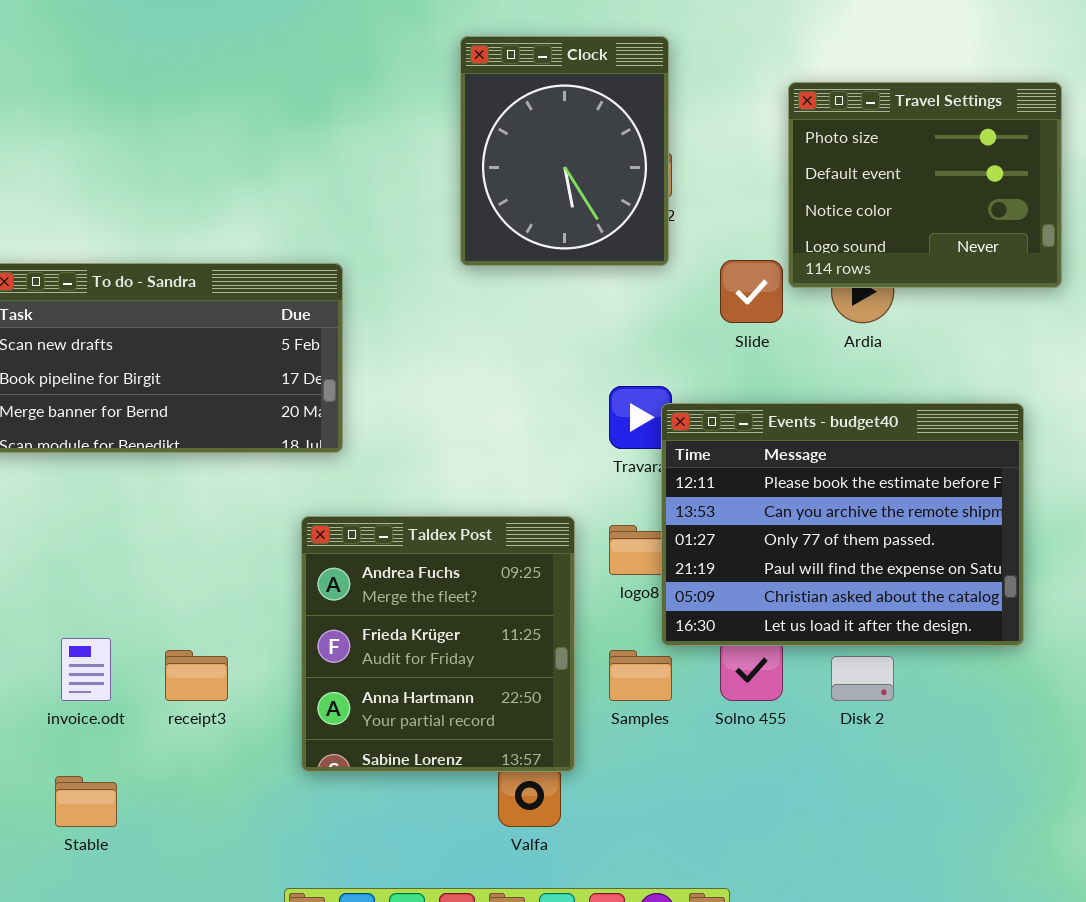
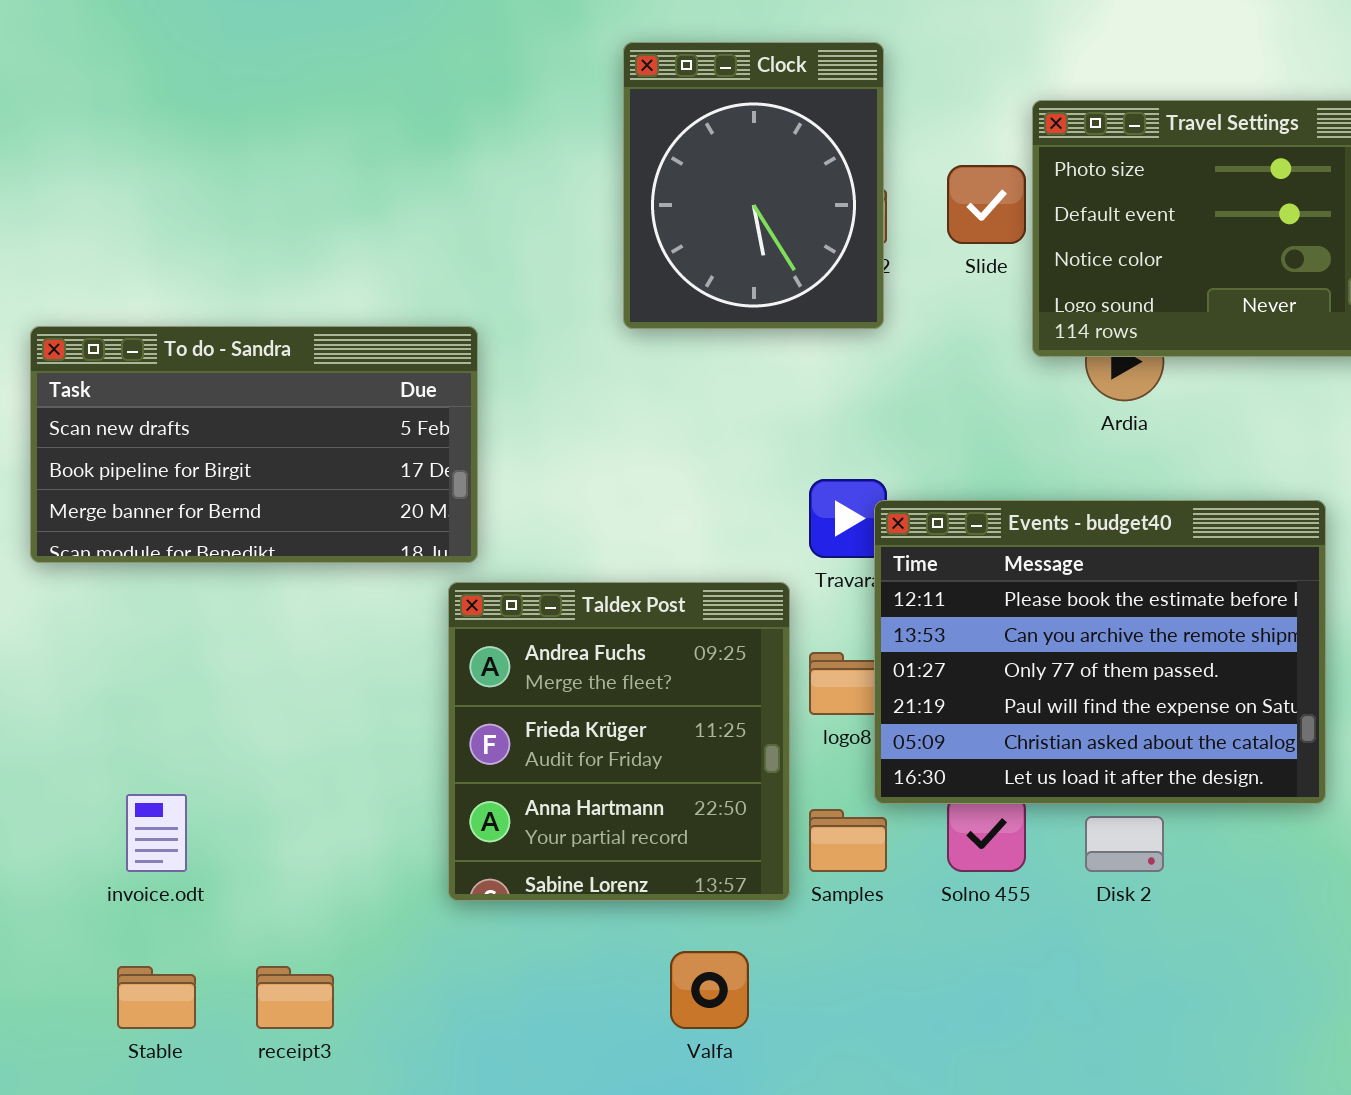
Slide: [720,260,783,323] -> [947,165,1026,244], moved
Taldex Post: [301,516,575,772] -> [448,582,790,901], moved
receipt3: [165,650,228,701] -> [256,966,334,1029], moved

